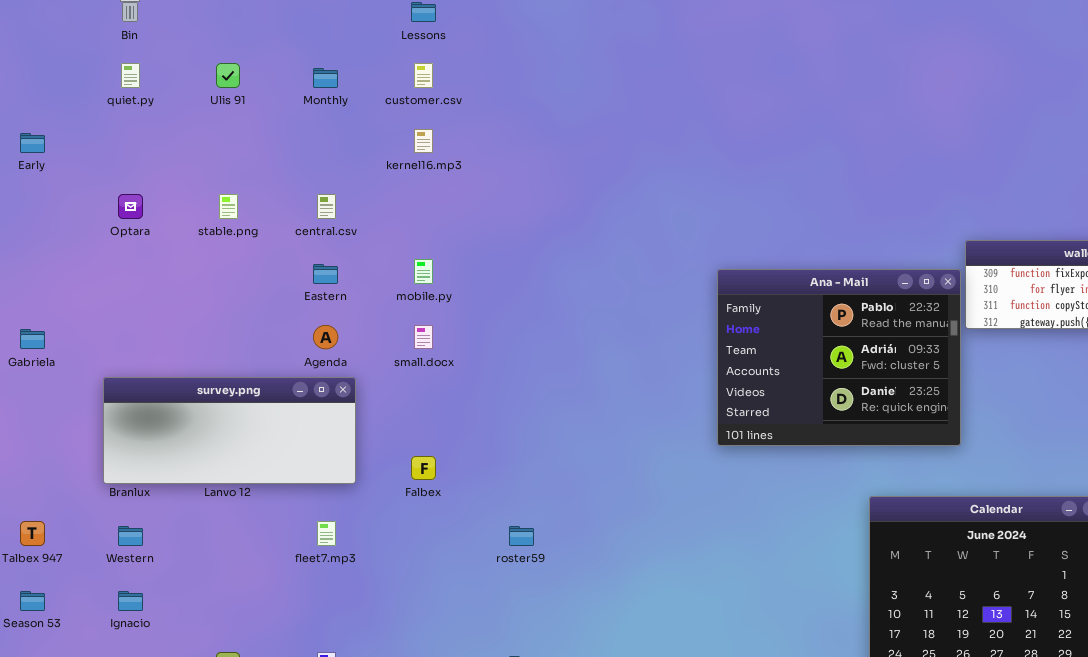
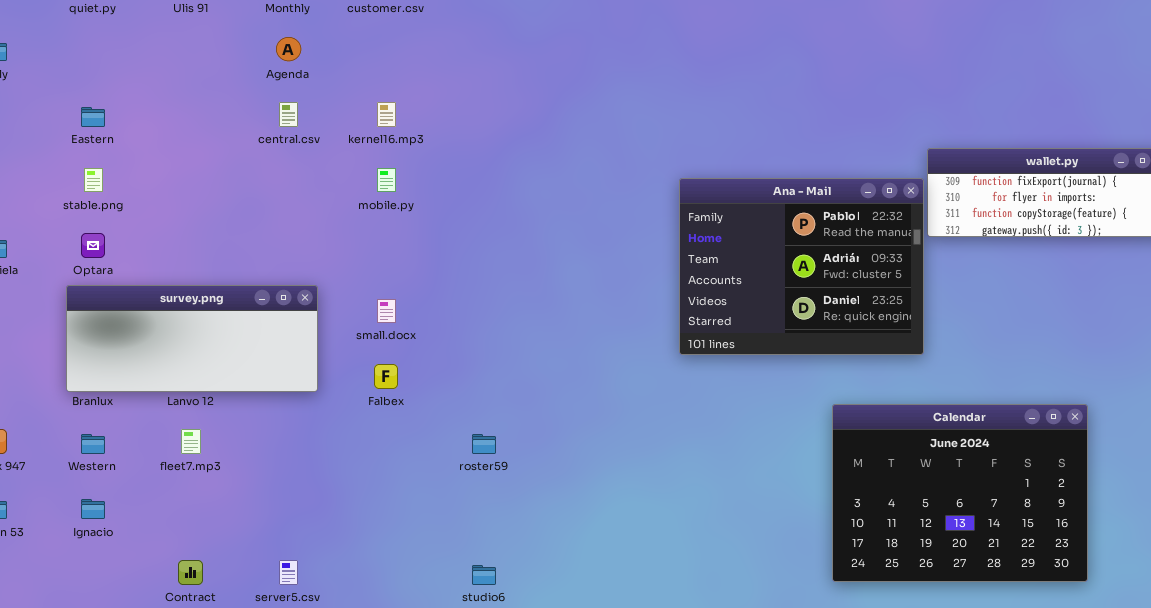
kernel16.mp3: [414,129,433,153] -> [377,102,396,127], moved
Optara: [118,194,143,219] -> [81,233,105,258], moved
stable.png: [219,194,238,219] -> [84,168,103,192], moved
Eastern: [313,264,338,284] -> [81,107,105,127], moved
Agenda: [313,325,338,349] -> [276,37,301,61], moved
small.docx: [414,325,433,349] -> [377,299,396,323], moved
fleet7.mp3: [317,521,336,546] -> [181,429,201,454], moved

